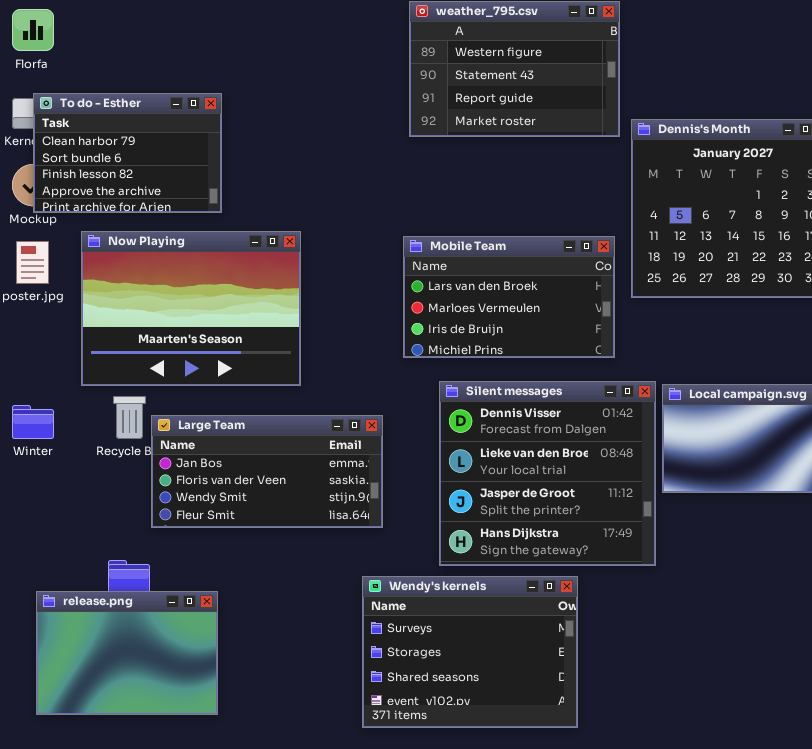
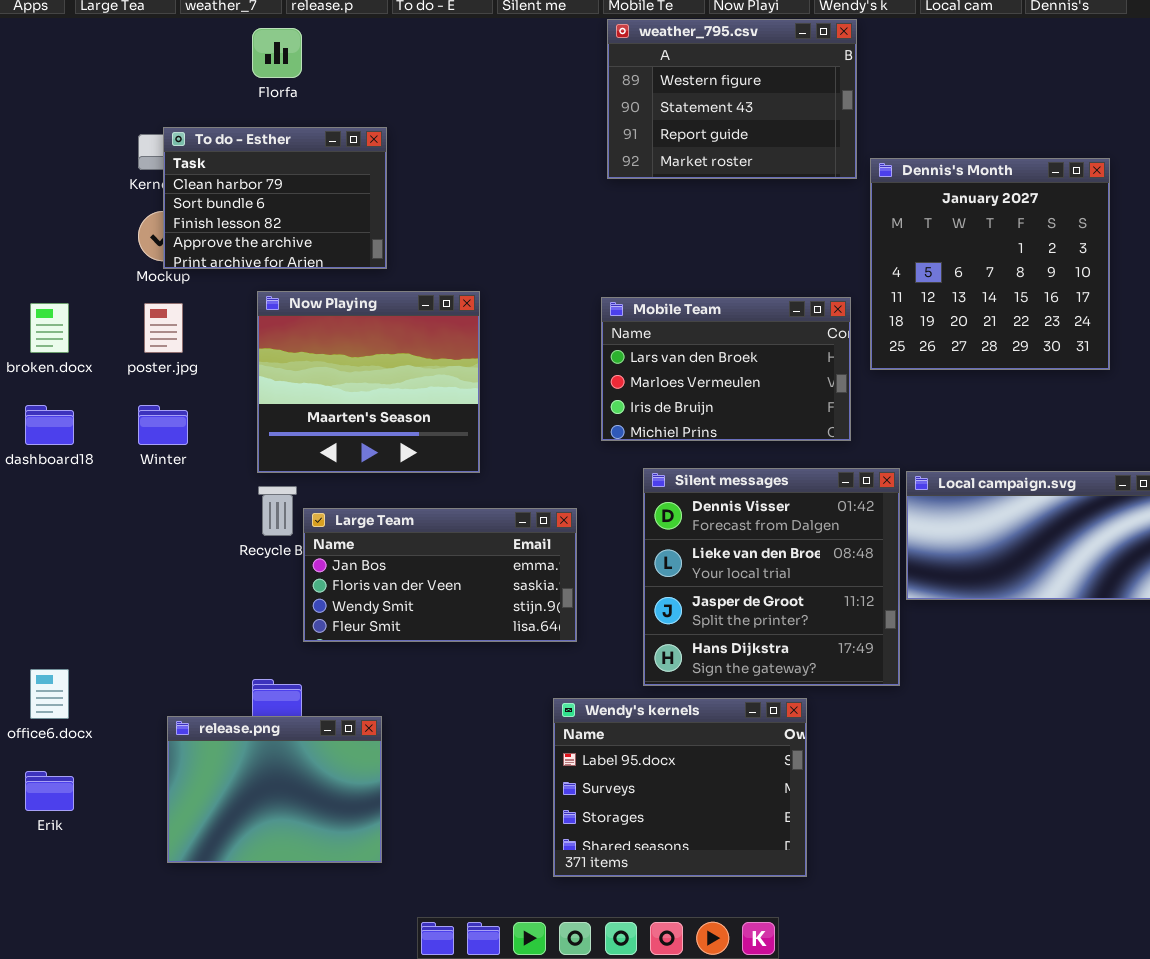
Florfa: [12,9,54,51] -> [252,28,302,78], moved
Now Playing: [81,231,301,386] -> [257,291,480,473], resized
Winter: [12,405,54,439] -> [138,405,188,445], moved
Wendy's kernels: [362,576,578,728] -> [553,698,807,877], scrolled up 1 row

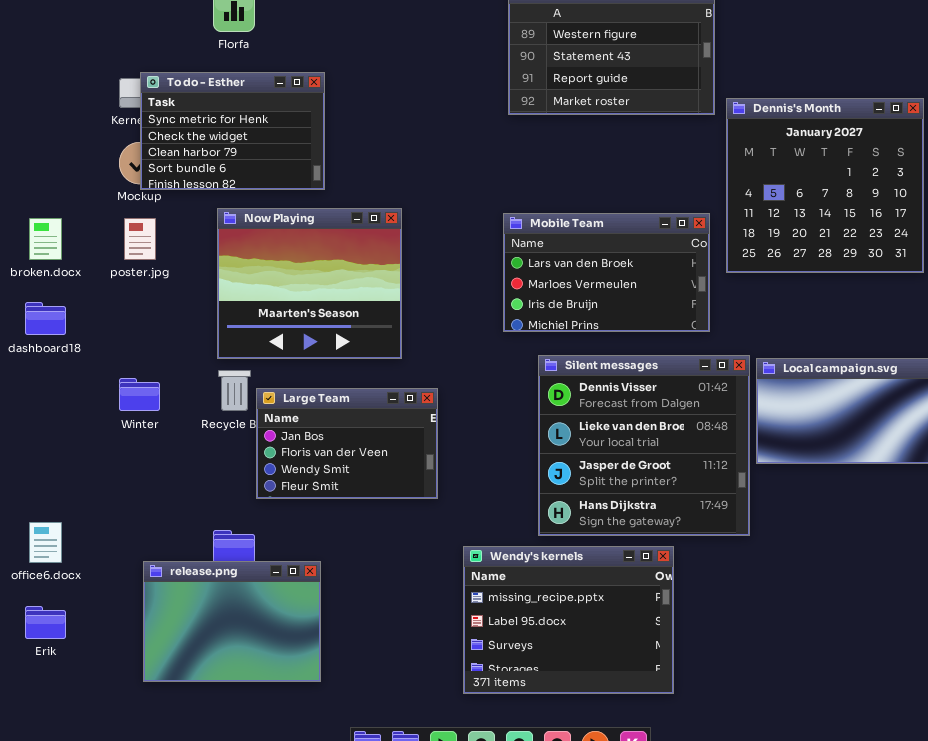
To do - Esther: [163,127,387,269] -> [140,72,325,190], scrolled up 2 rows
Winter: [138,405,188,445] -> [119,378,160,411], moved
Large Team: [303,508,577,642] -> [256,388,438,499], resized
Wendy's kernels: [553,698,807,877] -> [463,546,674,694], scrolled up 1 row

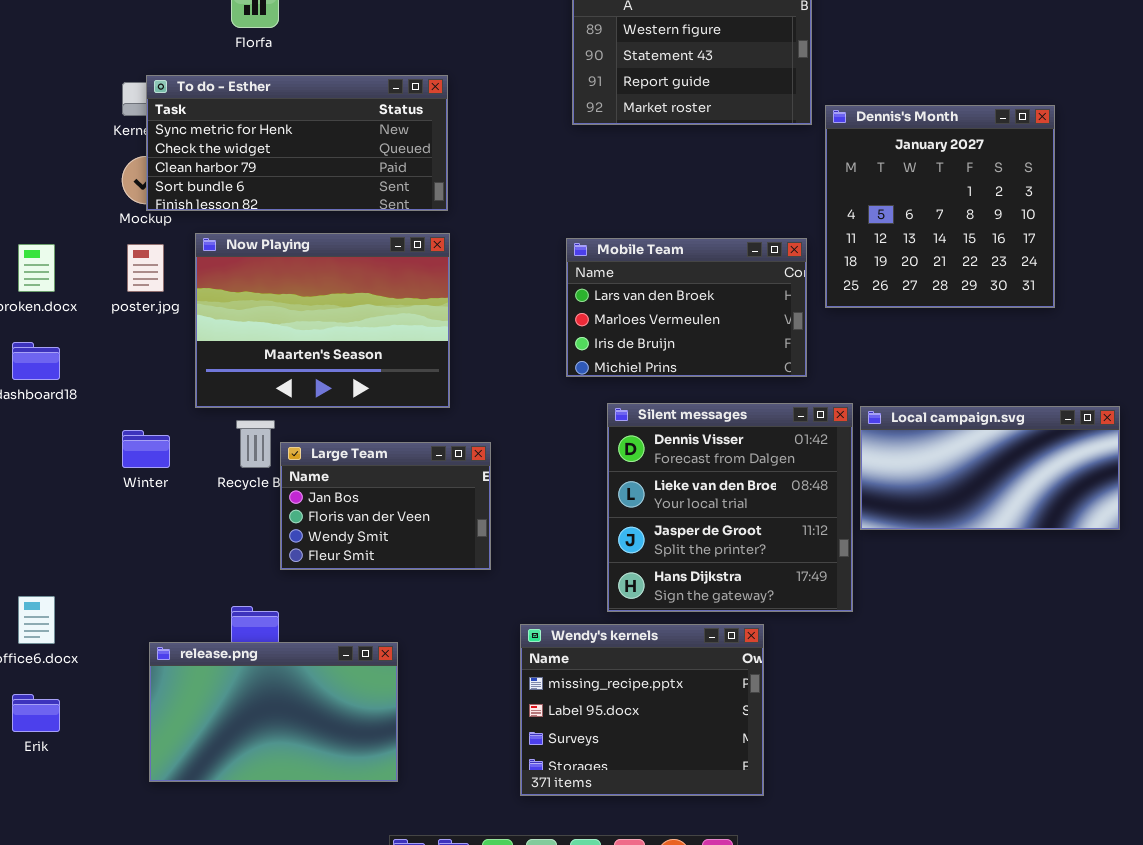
To do - Esther: [140,72,325,190] -> [146,75,448,211], resized
Now Playing: [217,208,402,359] -> [195,233,450,408], resized
release.png: [143,561,321,682] -> [149,642,398,782], resized

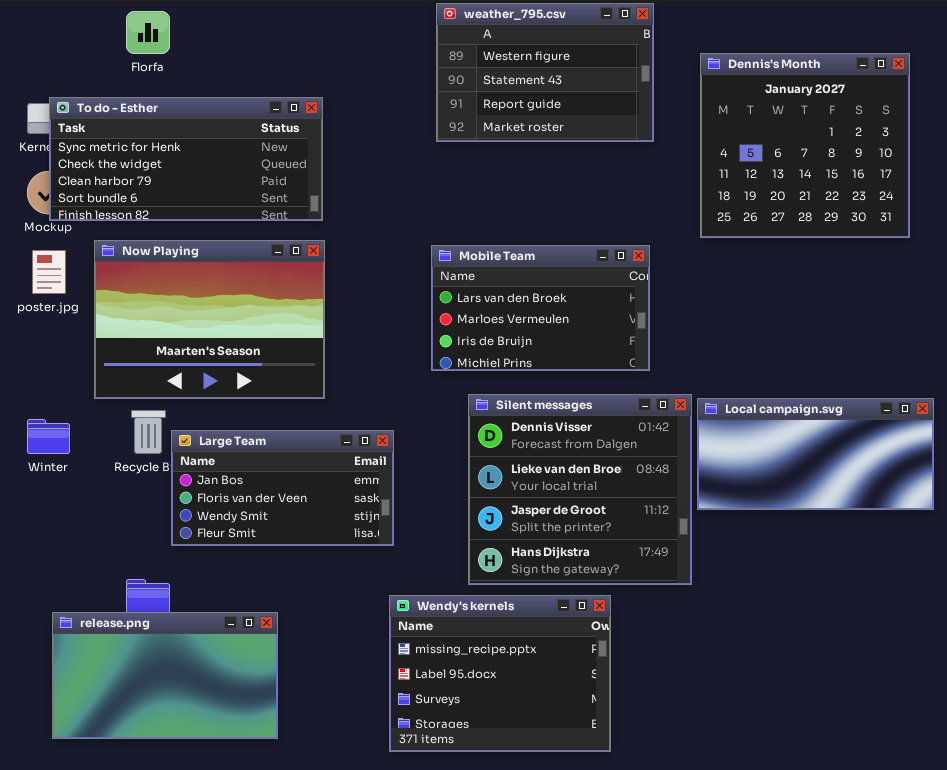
Dennis's Month: [825,105,1055,308] -> [700,53,910,238], moved
Large Team: [280,442,491,570] -> [171,430,394,546], resized

